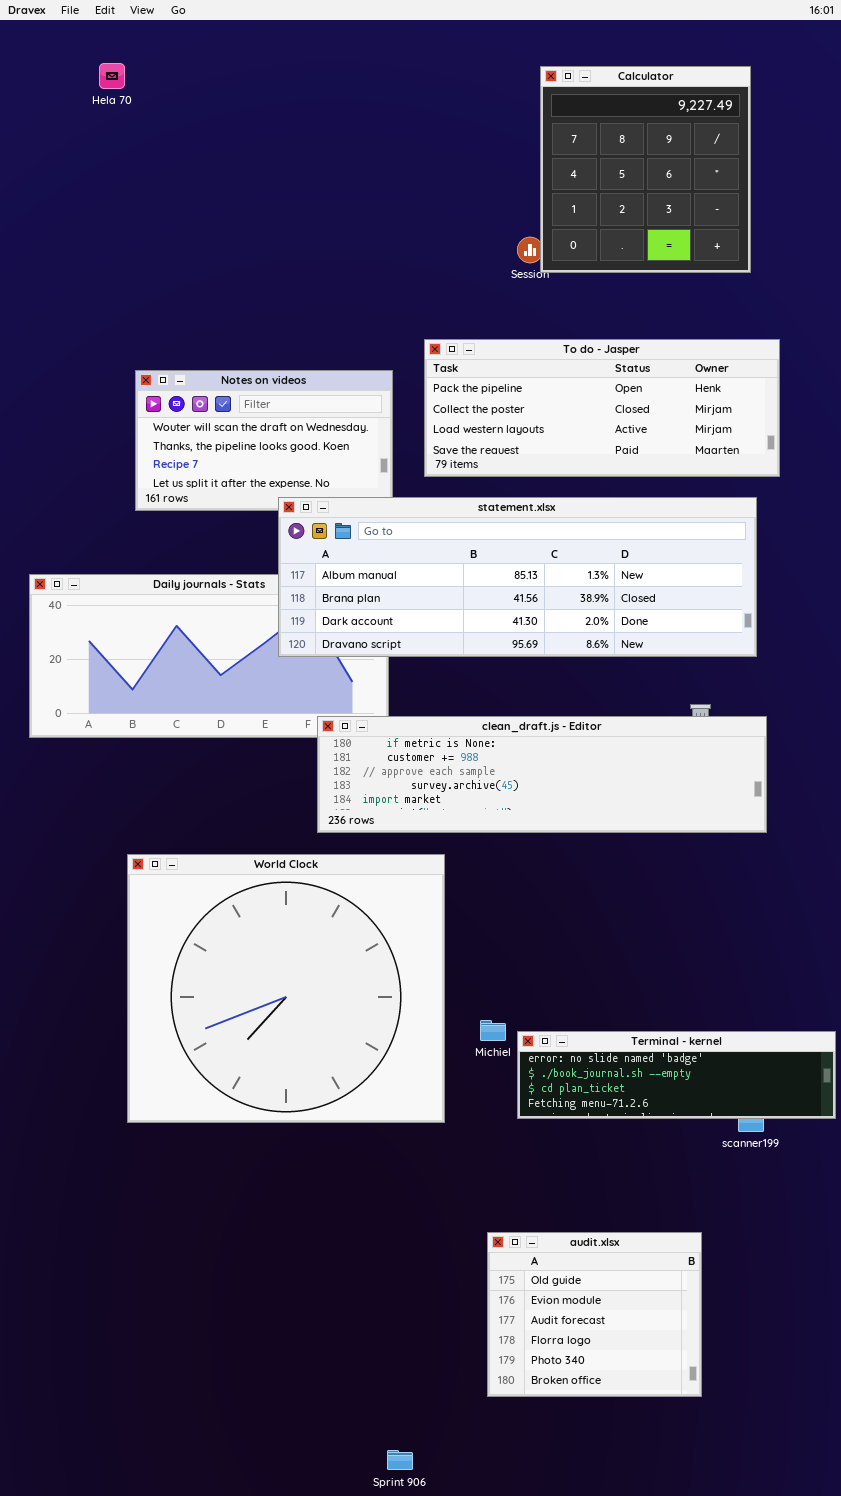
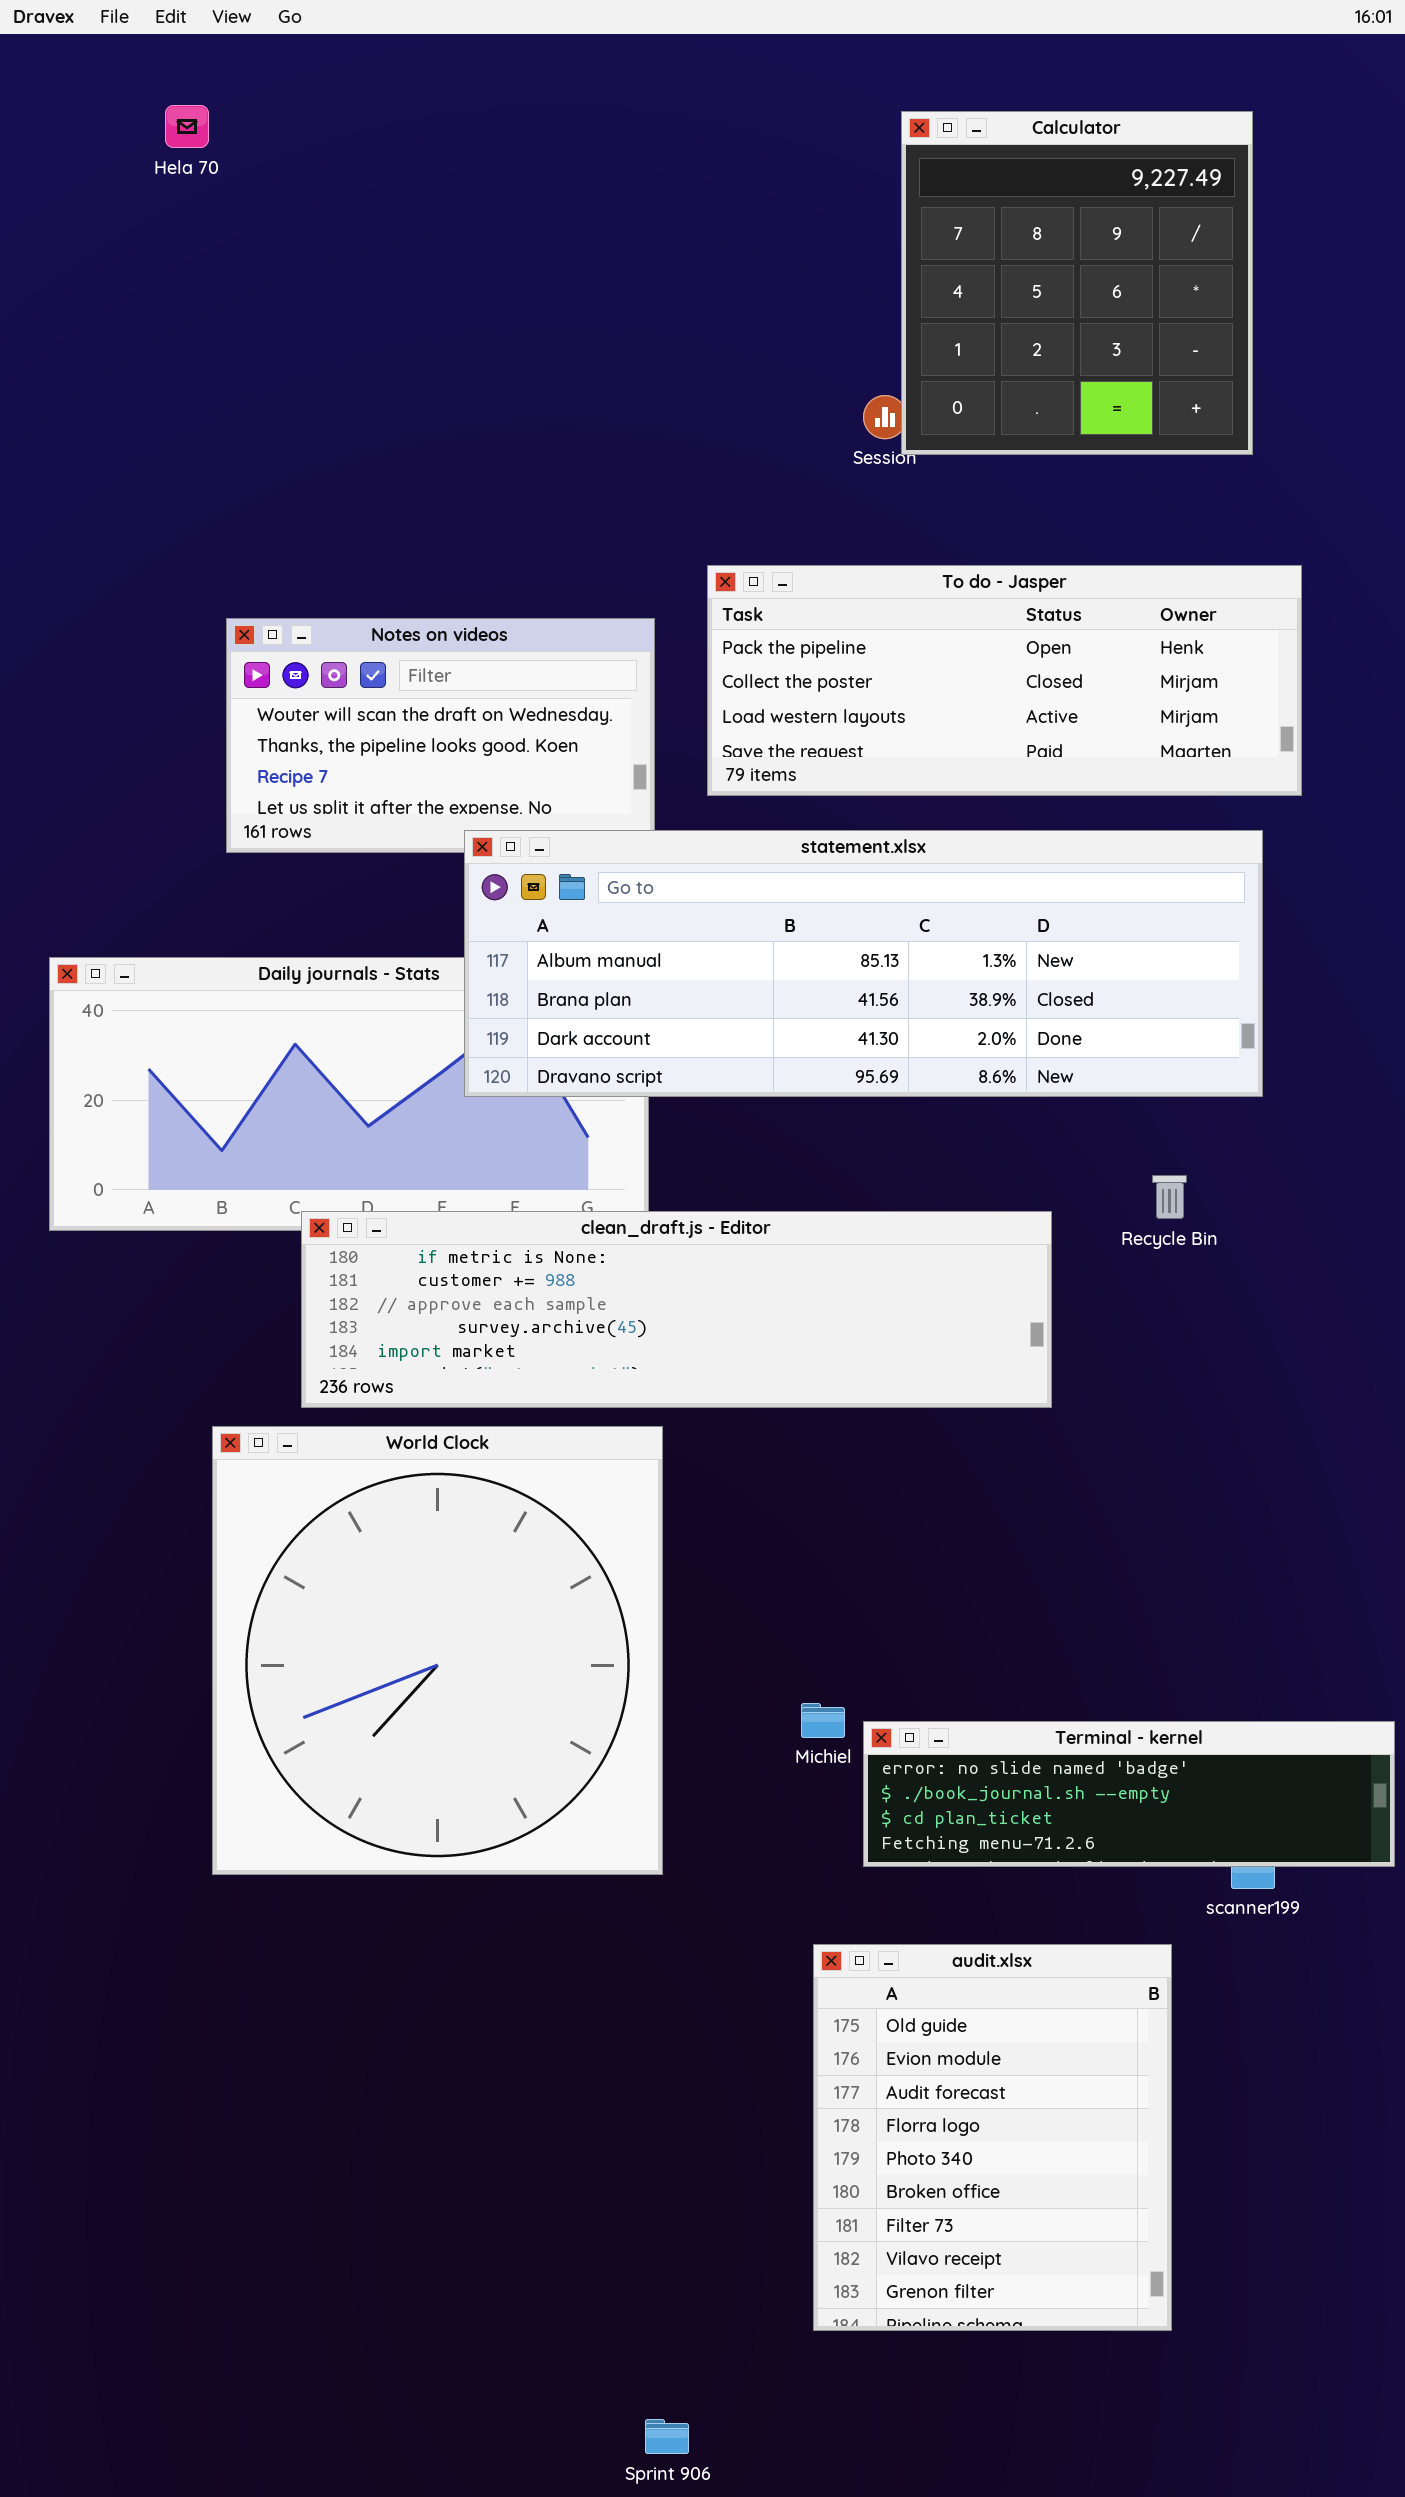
clean_draft.js - Editor: [317,716,767,833] -> [301,1211,1052,1408], moved
World Clock: [127,854,445,1123] -> [212,1426,663,1875], resized
audit.xlsx: [487,1232,702,1397] -> [813,1944,1172,2331], resized

